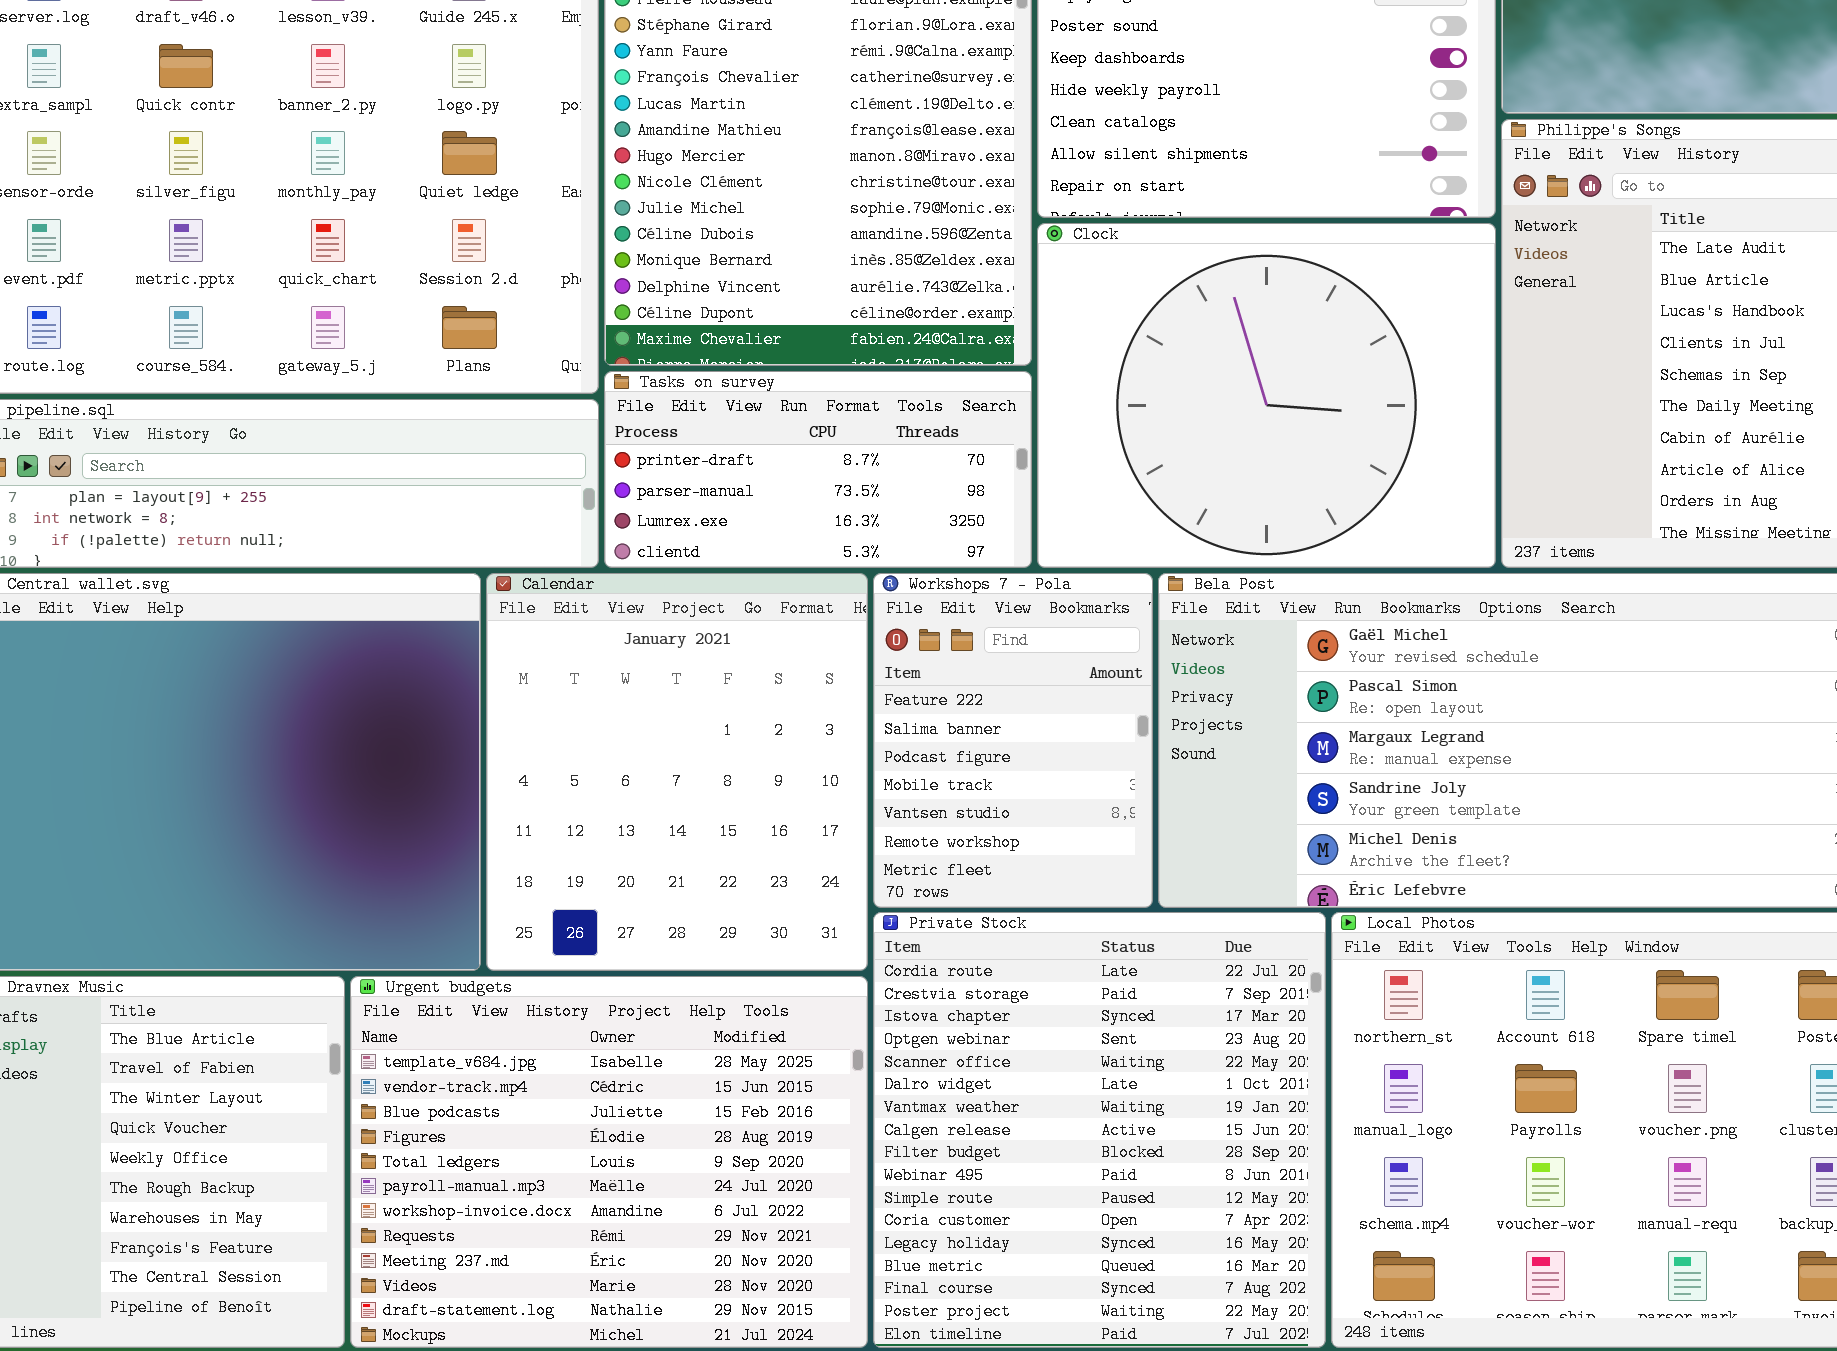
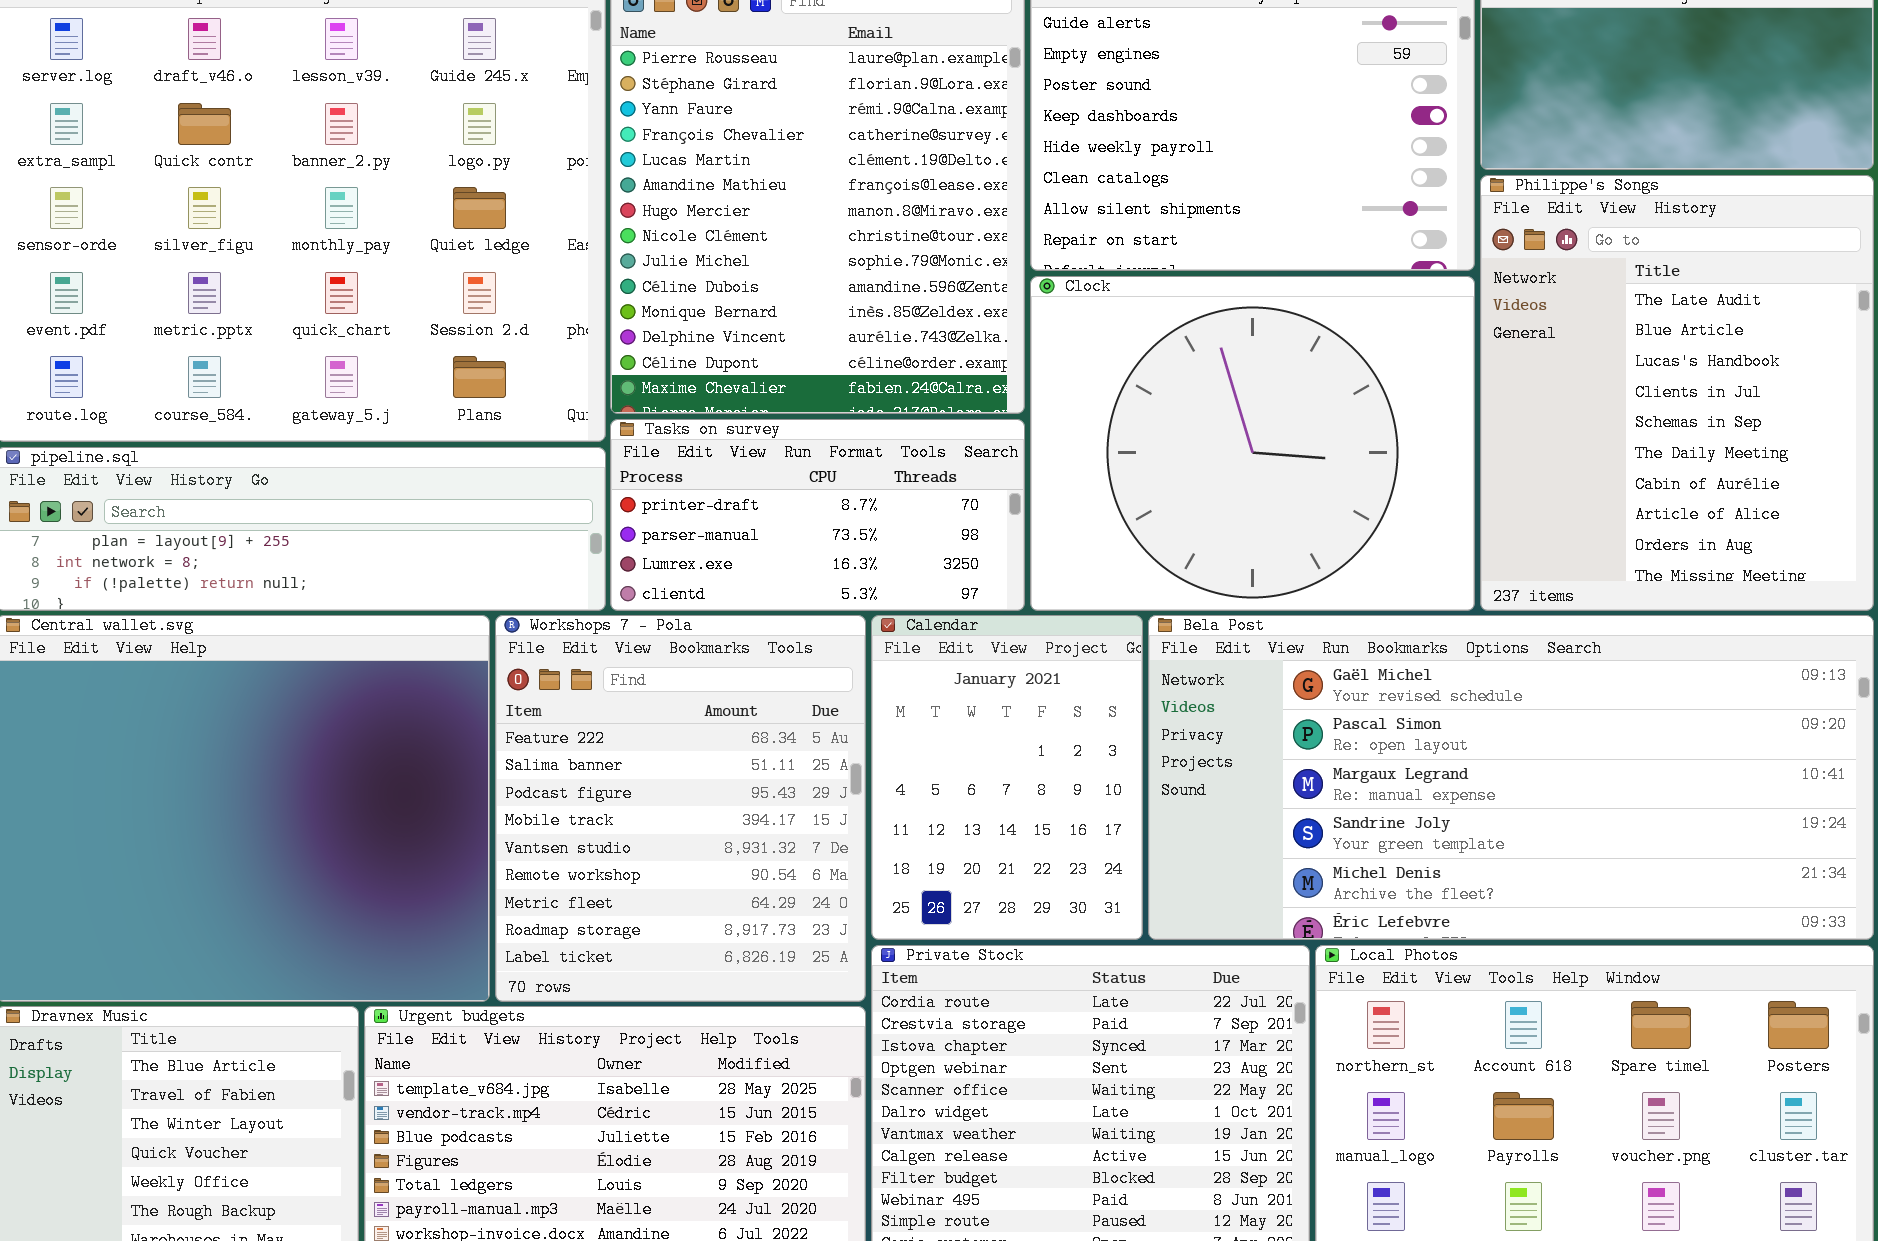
Calendar: [486,573,868,971] -> [871,615,1143,940], moved, resized
Workshops 7 - Pola: [873,573,1153,908] -> [495,615,866,1002], moved, resized

